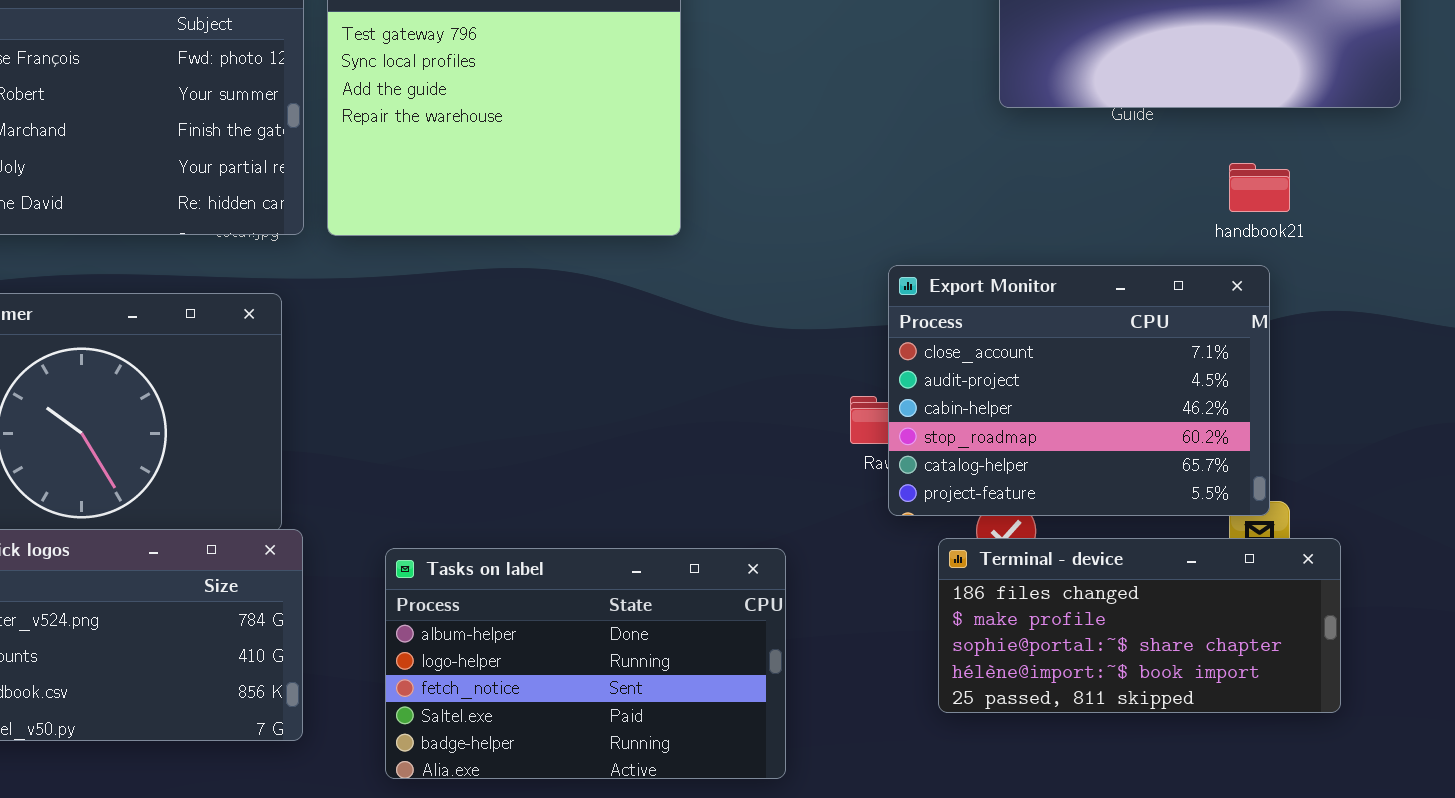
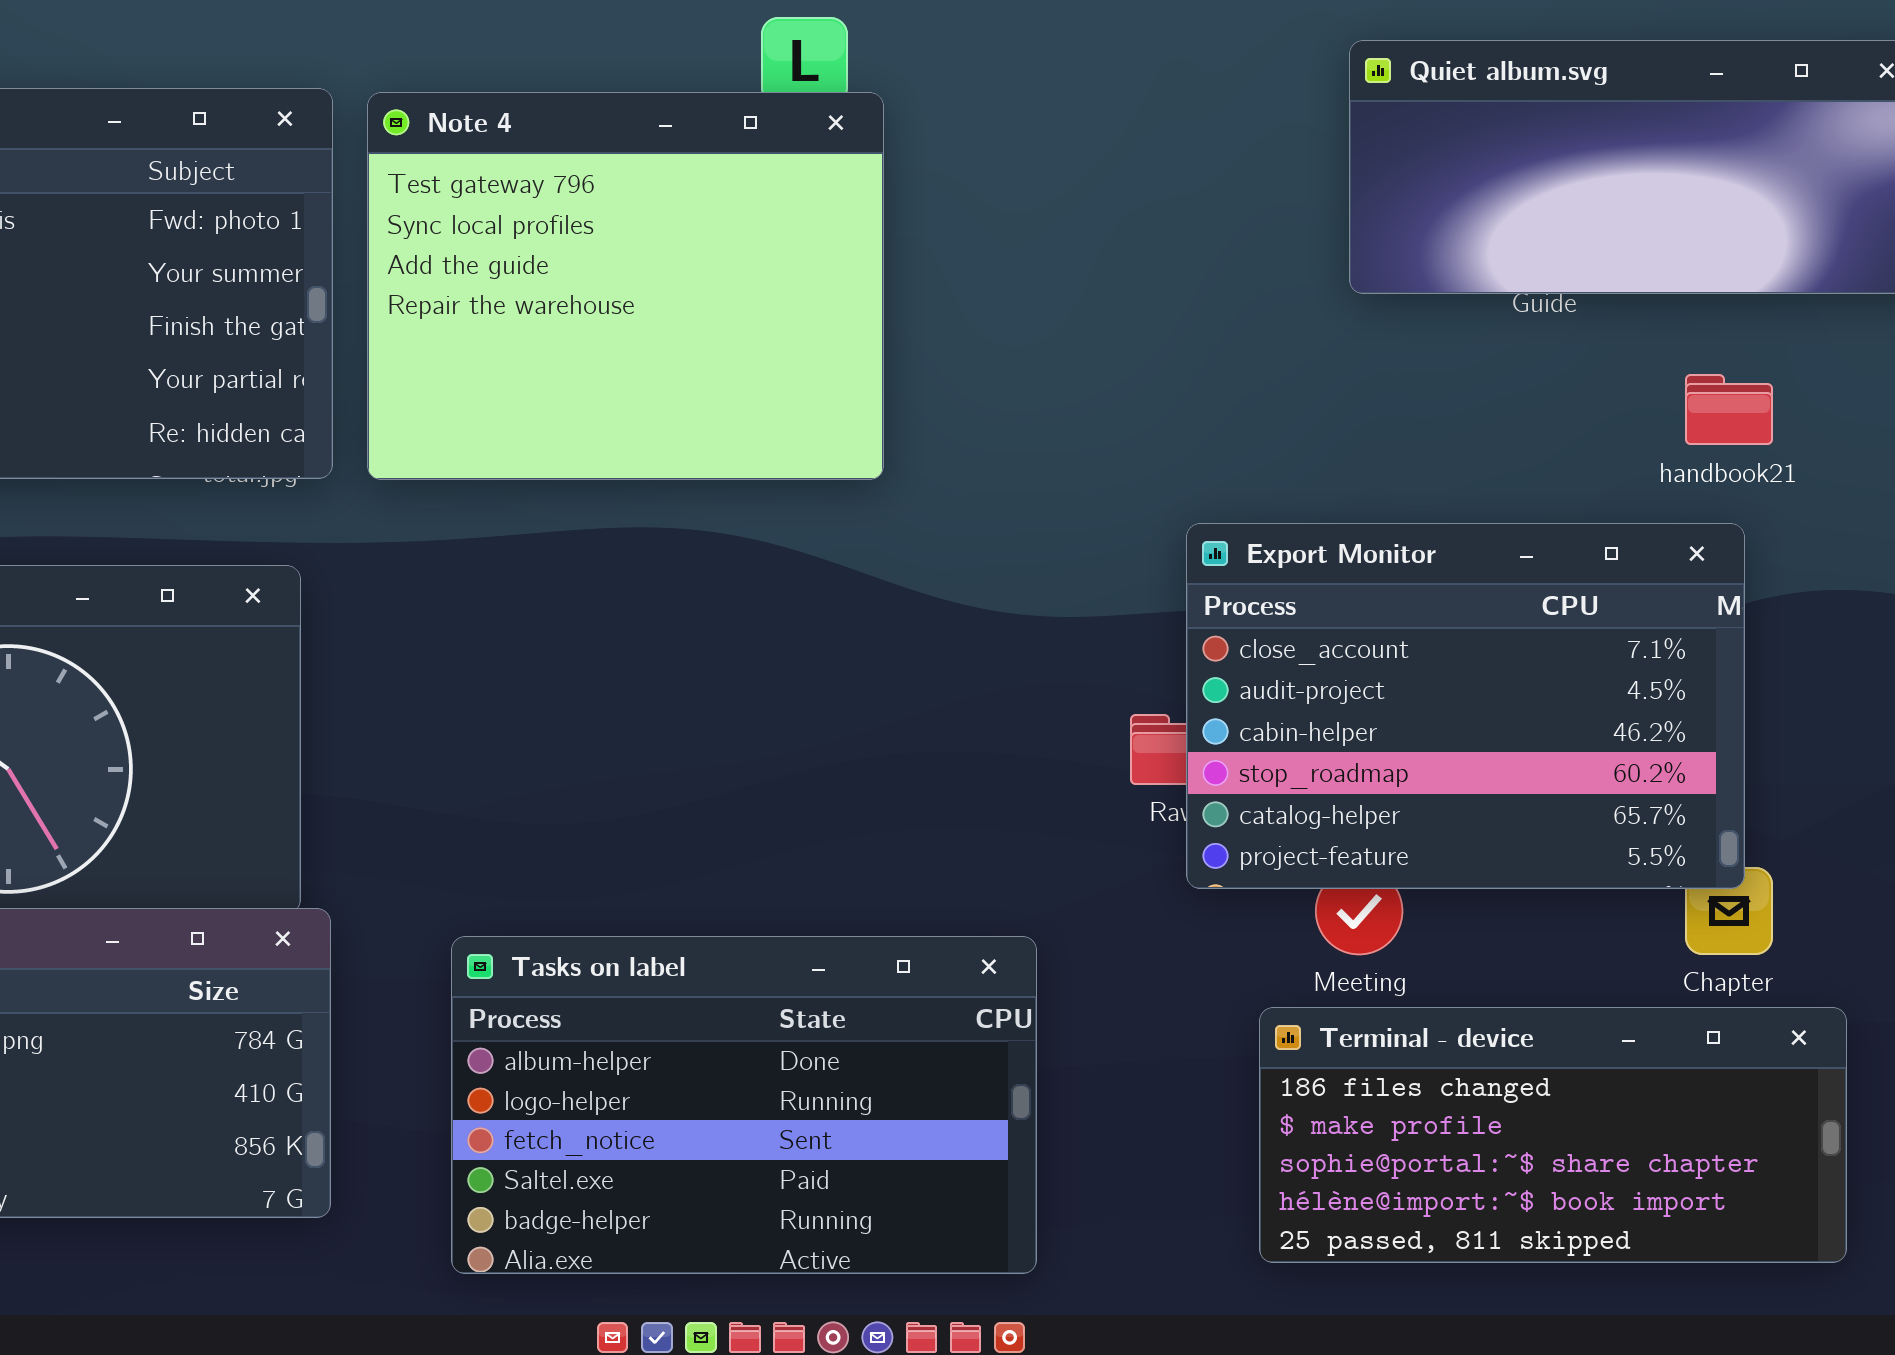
Terminal - device: [938,538,1341,713] -> [1259,1007,1847,1263], moved

